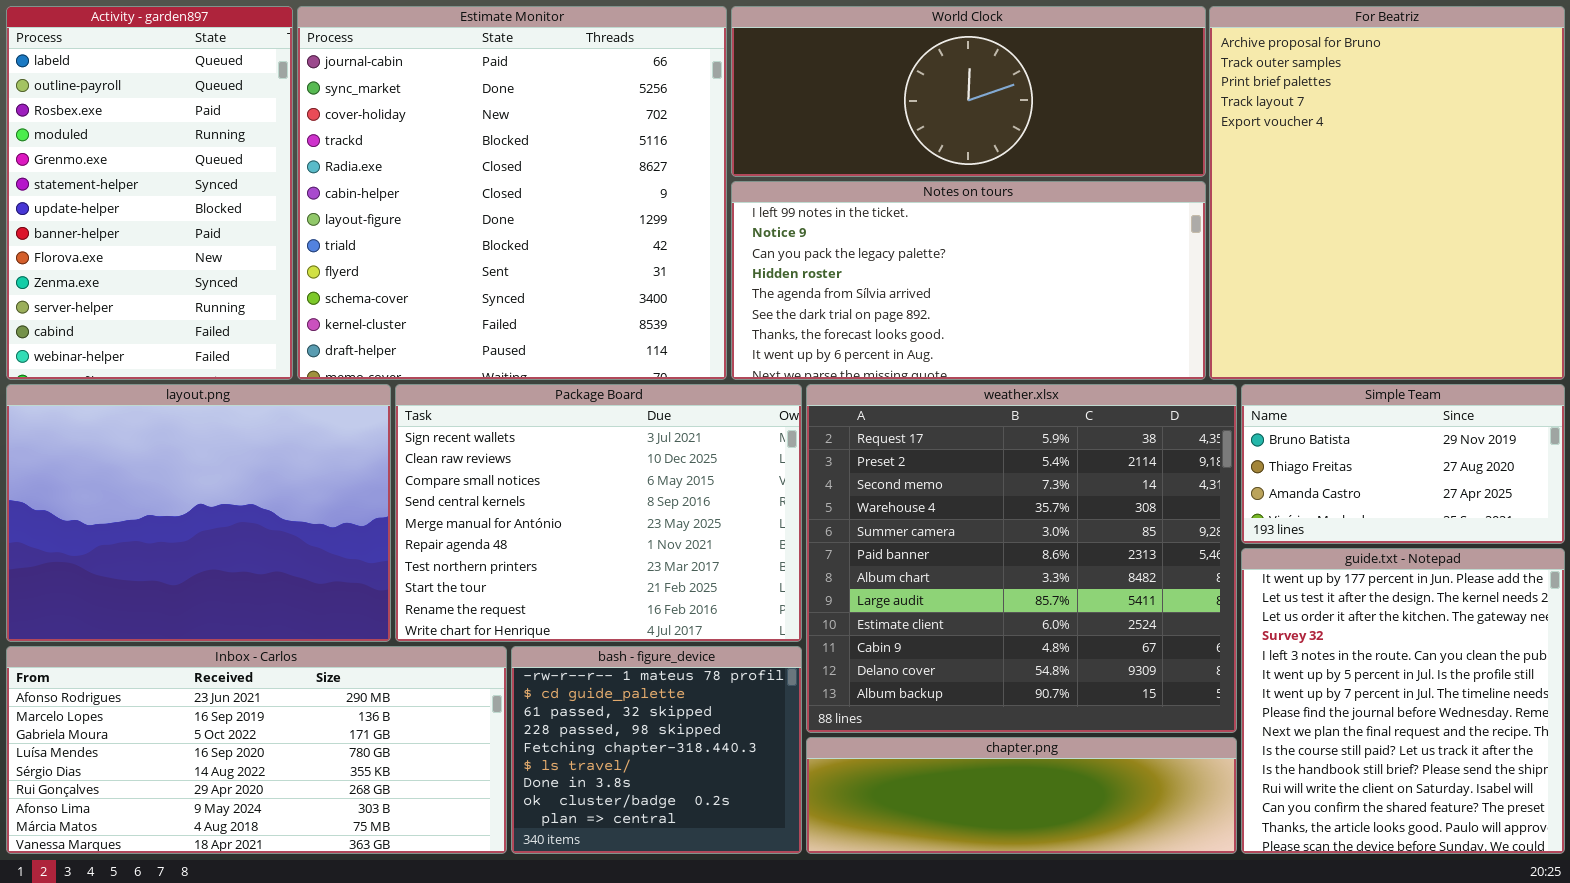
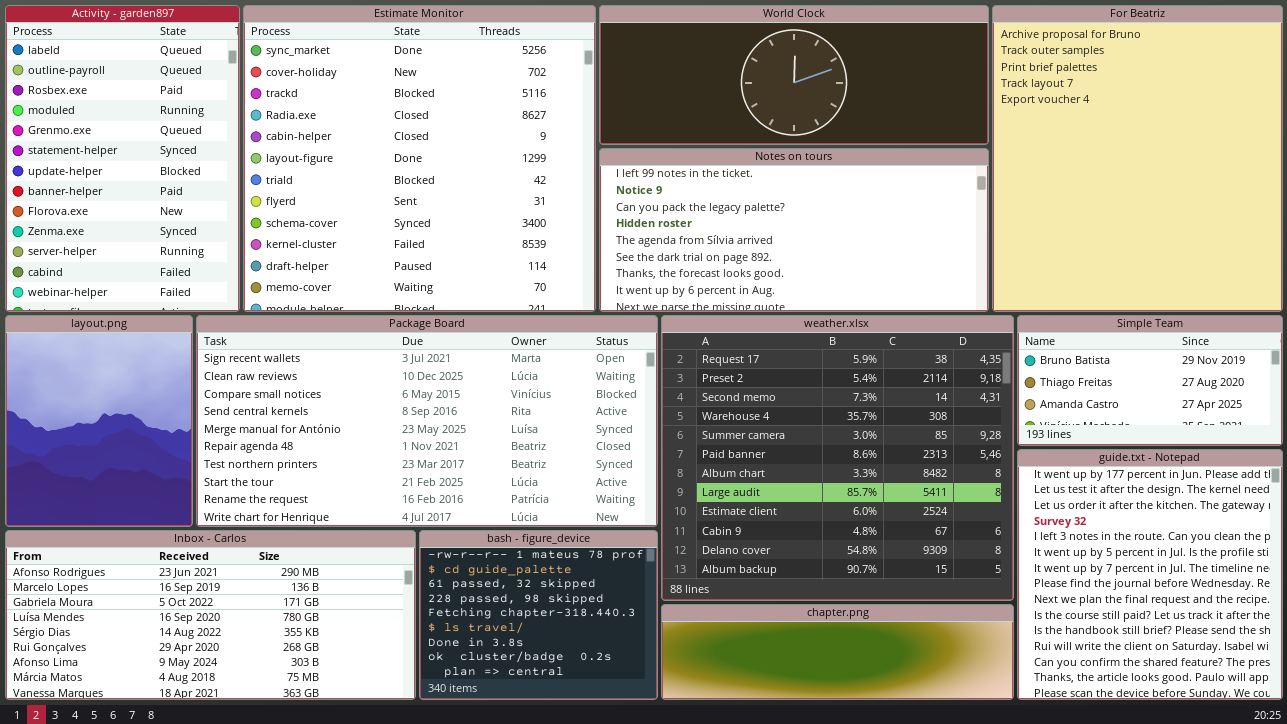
Estimate Monitor: [297,6,727,380] -> [243,5,596,312], scrolled down 1 row
layout.png: [6,384,391,642] -> [5,315,193,527], resized
Package Board: [395,384,802,642] -> [196,315,658,527], resized

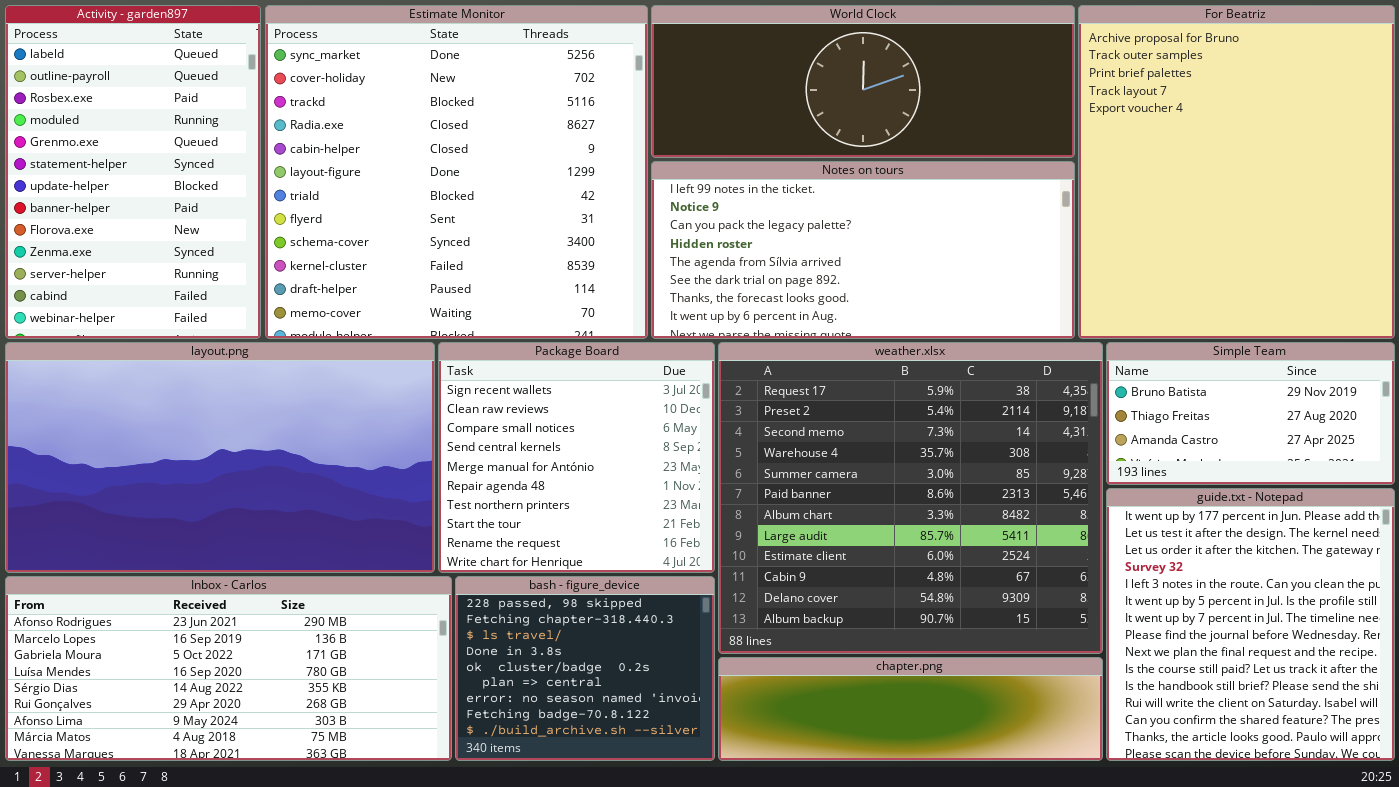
layout.png: [5,315,193,527] -> [5,342,435,573], resized
Package Board: [196,315,658,527] -> [438,342,715,573], resized
bash - figure_device: [419,530,658,700] -> [455,576,715,761], scrolled down 3 rows

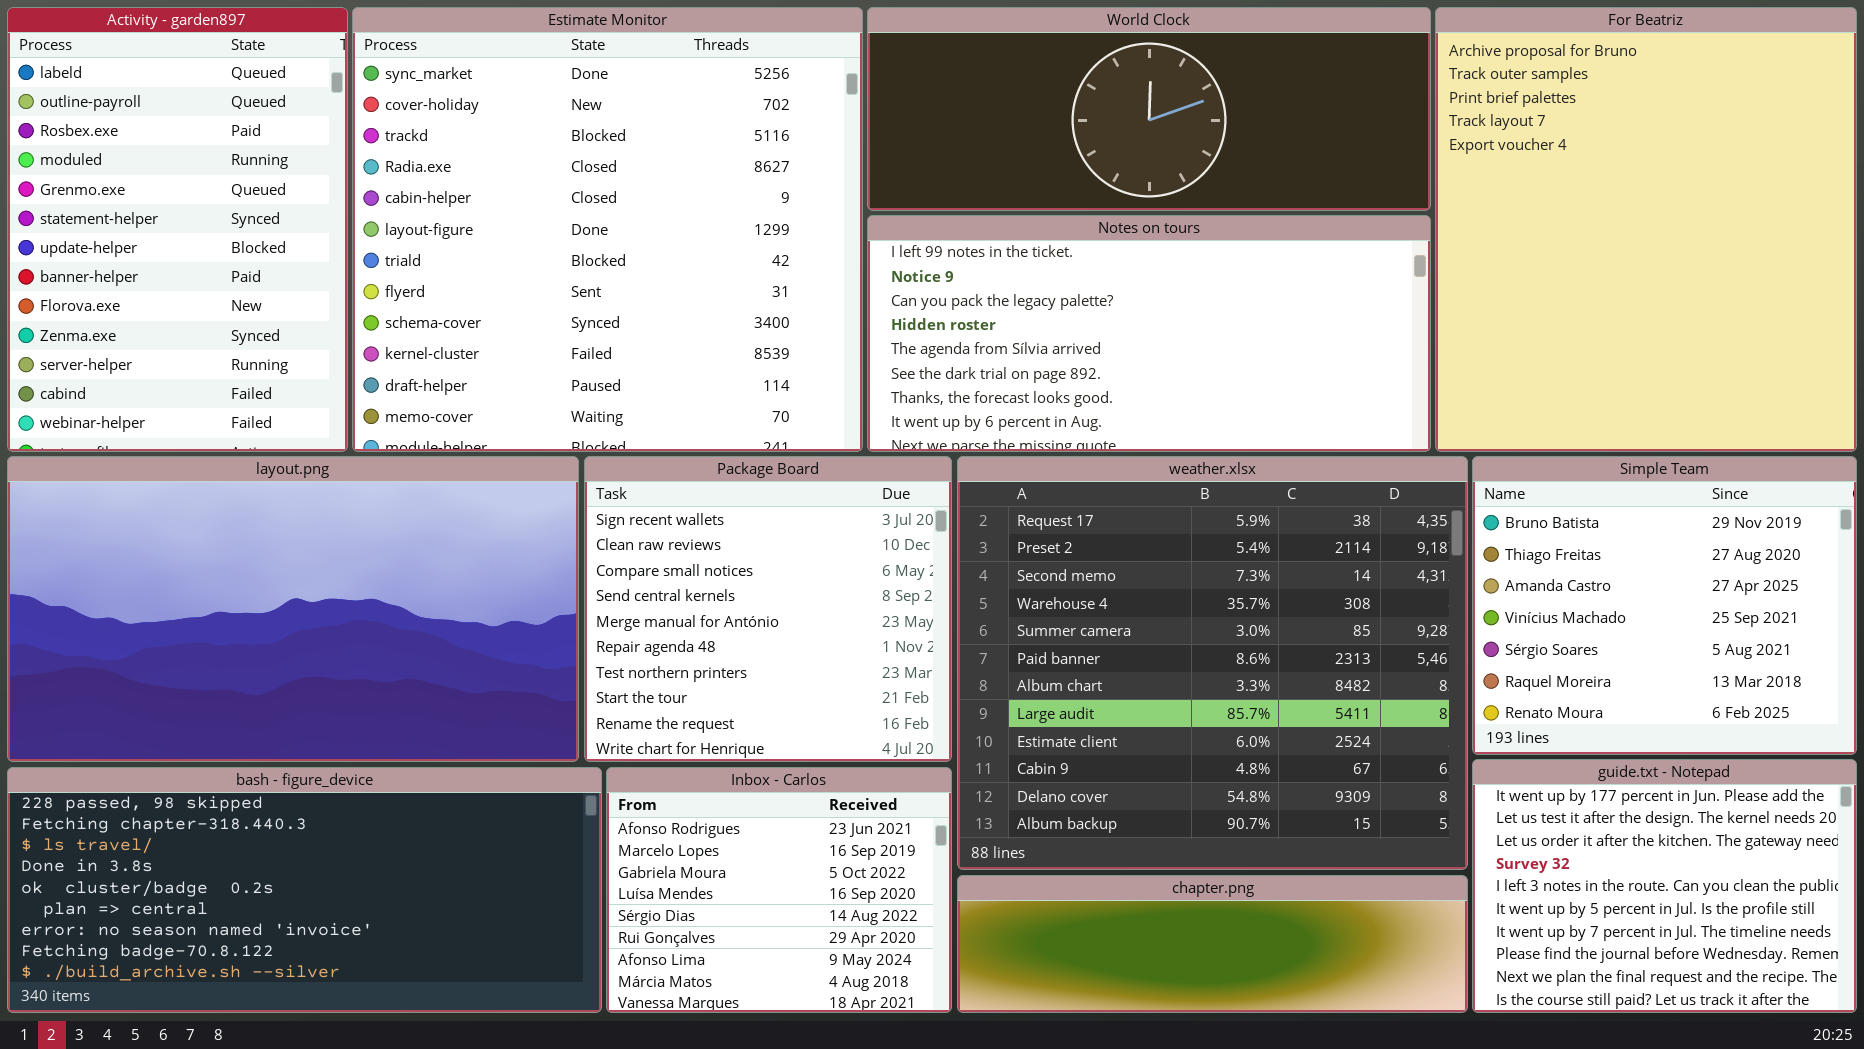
Simple Team: [1106,342,1395,485] -> [1472,456,1857,755], resized
guide.txt - Notepad: [1106,488,1395,761] -> [1472,759,1857,1013], resized
Inbox - Carlos: [5,576,452,761] -> [606,767,952,1013], moved, resized
bash - figure_device: [455,576,715,761] -> [7,767,602,1013], moved, resized

